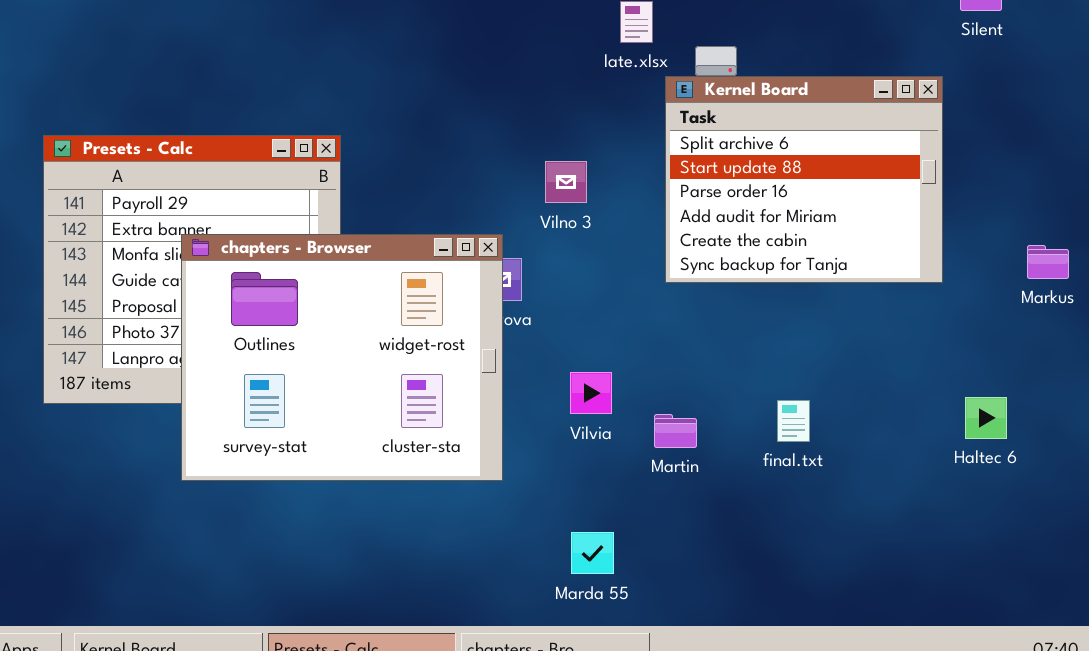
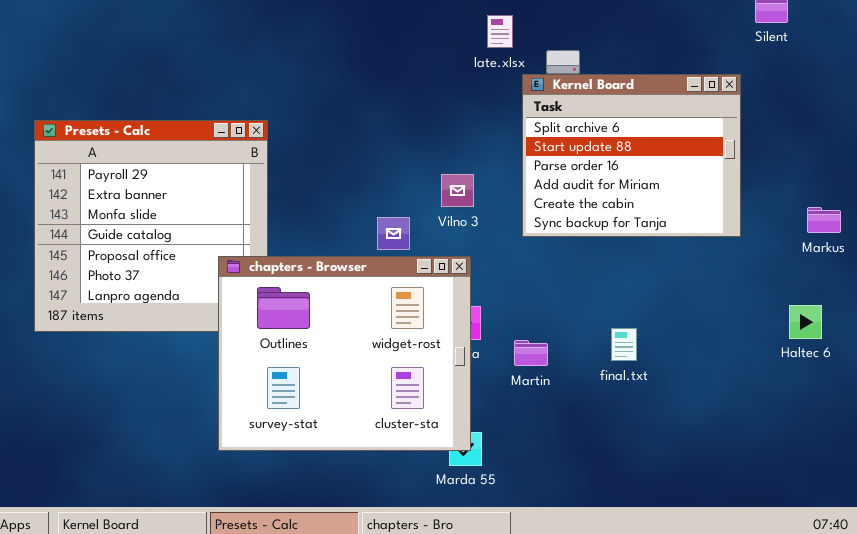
Vilno 3: [545,161,587,203] -> [441,174,474,207], moved
chapters - Browser: [181,234,503,481] -> [218,256,471,451], moved
Haltec 6: [965,397,1007,439] -> [789,305,822,339], moved

